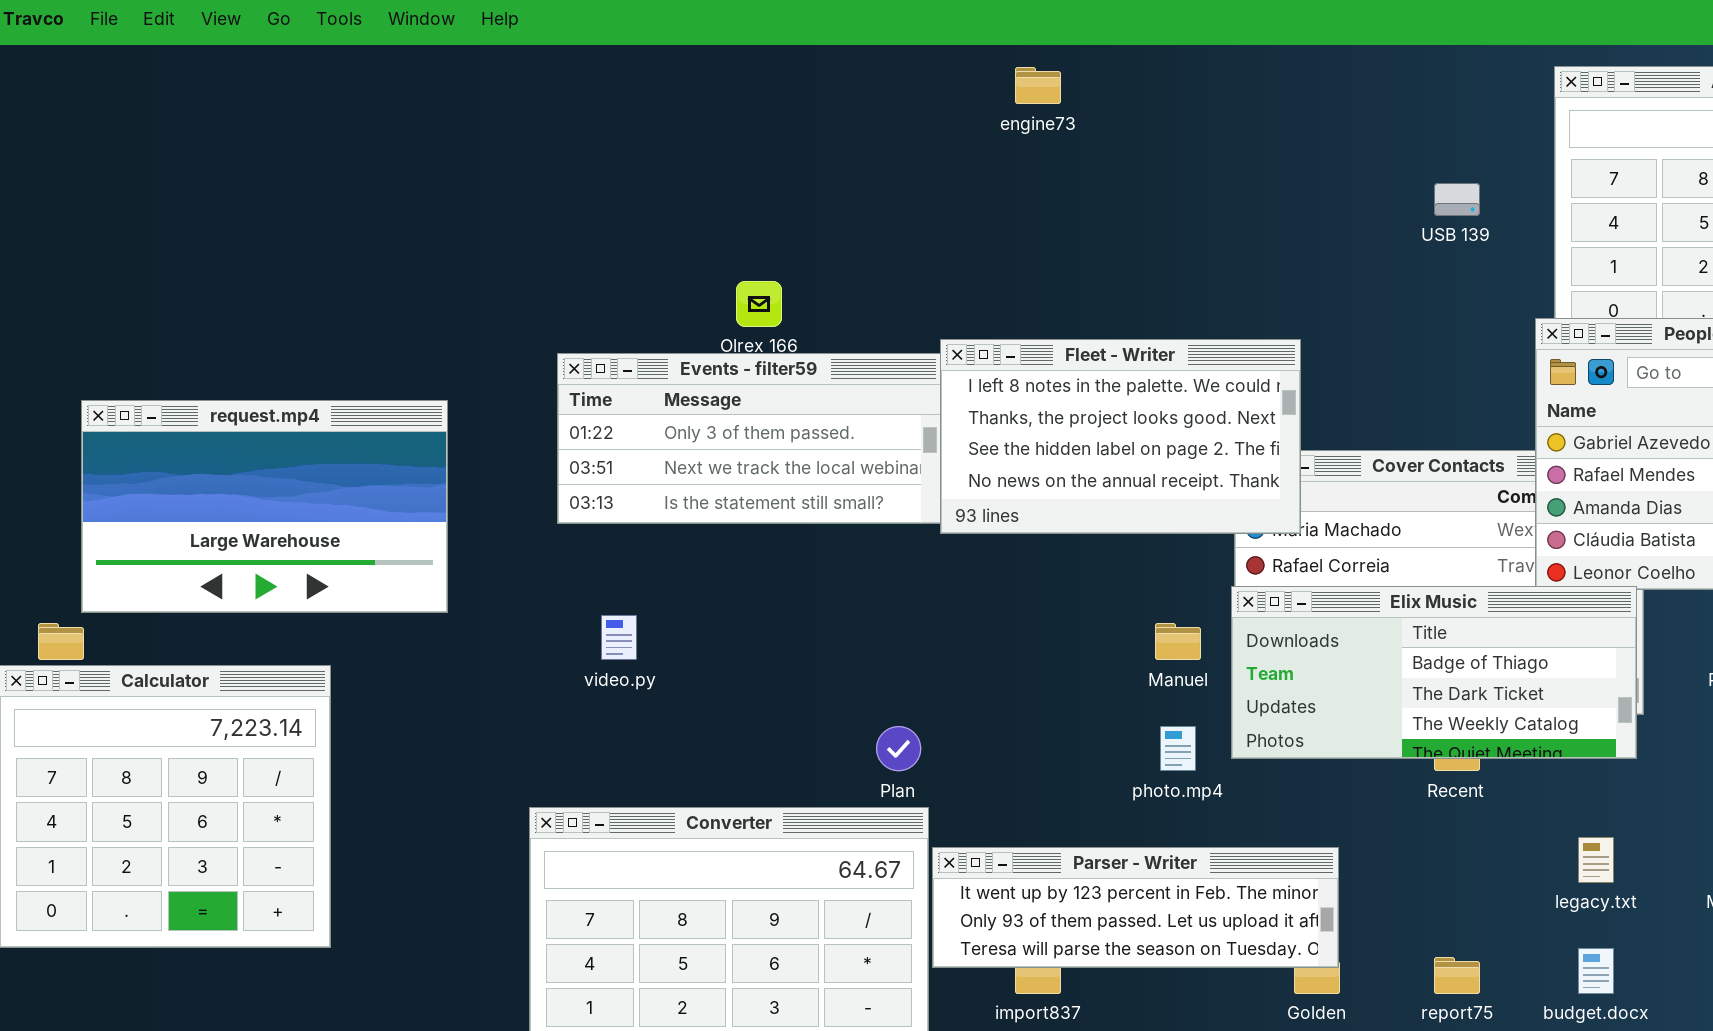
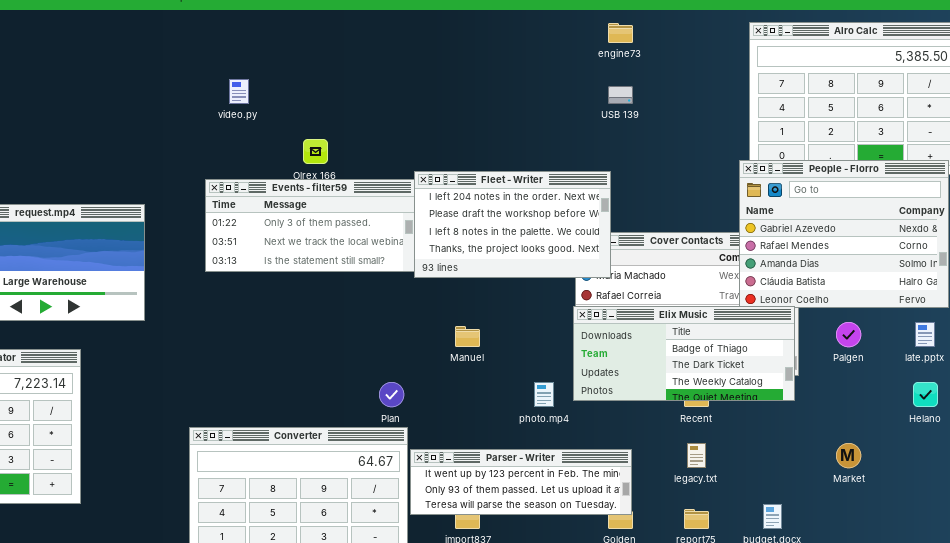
engine73: [1015,67,1061,104] -> [608,23,633,43], moved
USB 139: [1434,183,1480,216] -> [608,86,633,104], moved
Fleet - Writer: [940,339,1301,534] -> [414,171,611,278], scrolled up 2 rows
video.py: [601,615,637,660] -> [229,79,249,104], moved
Manuel: [1155,623,1201,660] -> [455,326,480,347], moved
legacy.txt: [1578,837,1614,883] -> [687,443,706,468], moved

